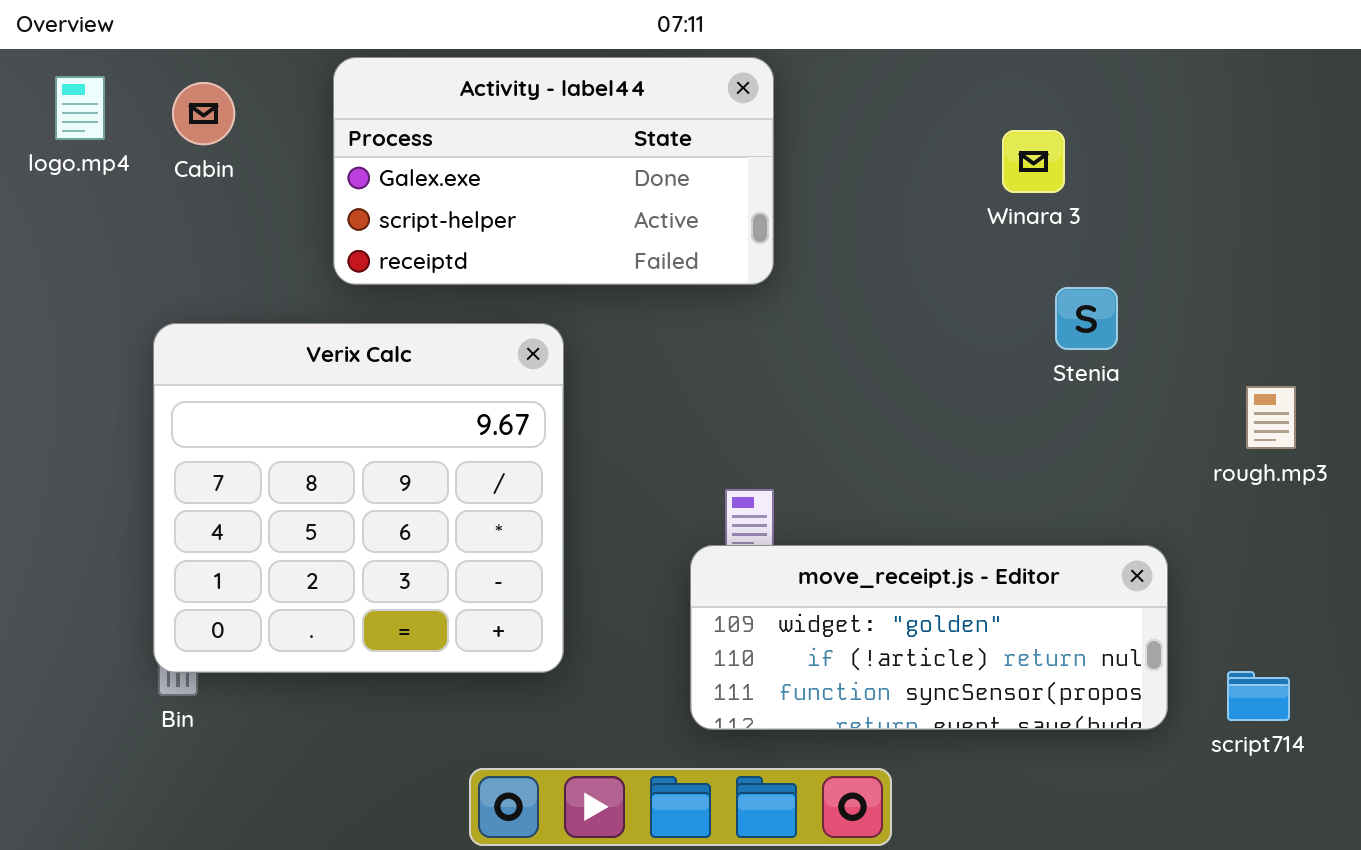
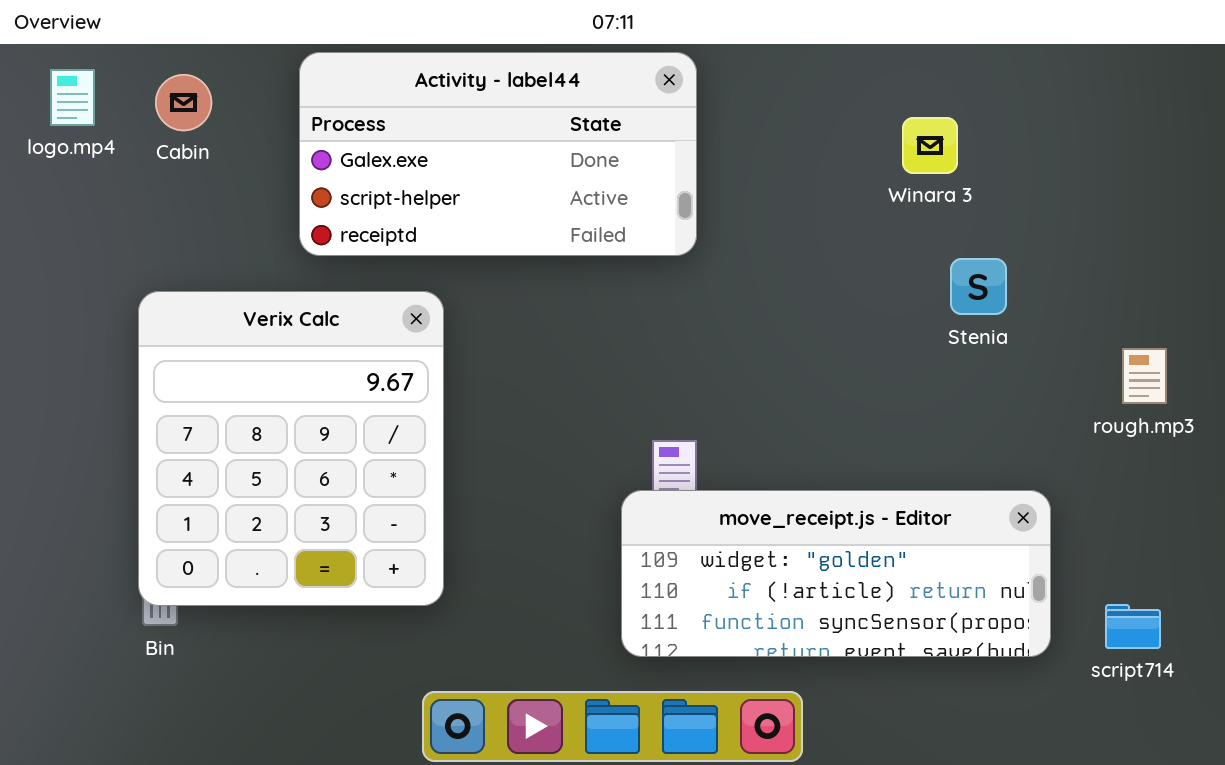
Verix Calc: [153,323,564,673] -> [138,291,444,606], resized

